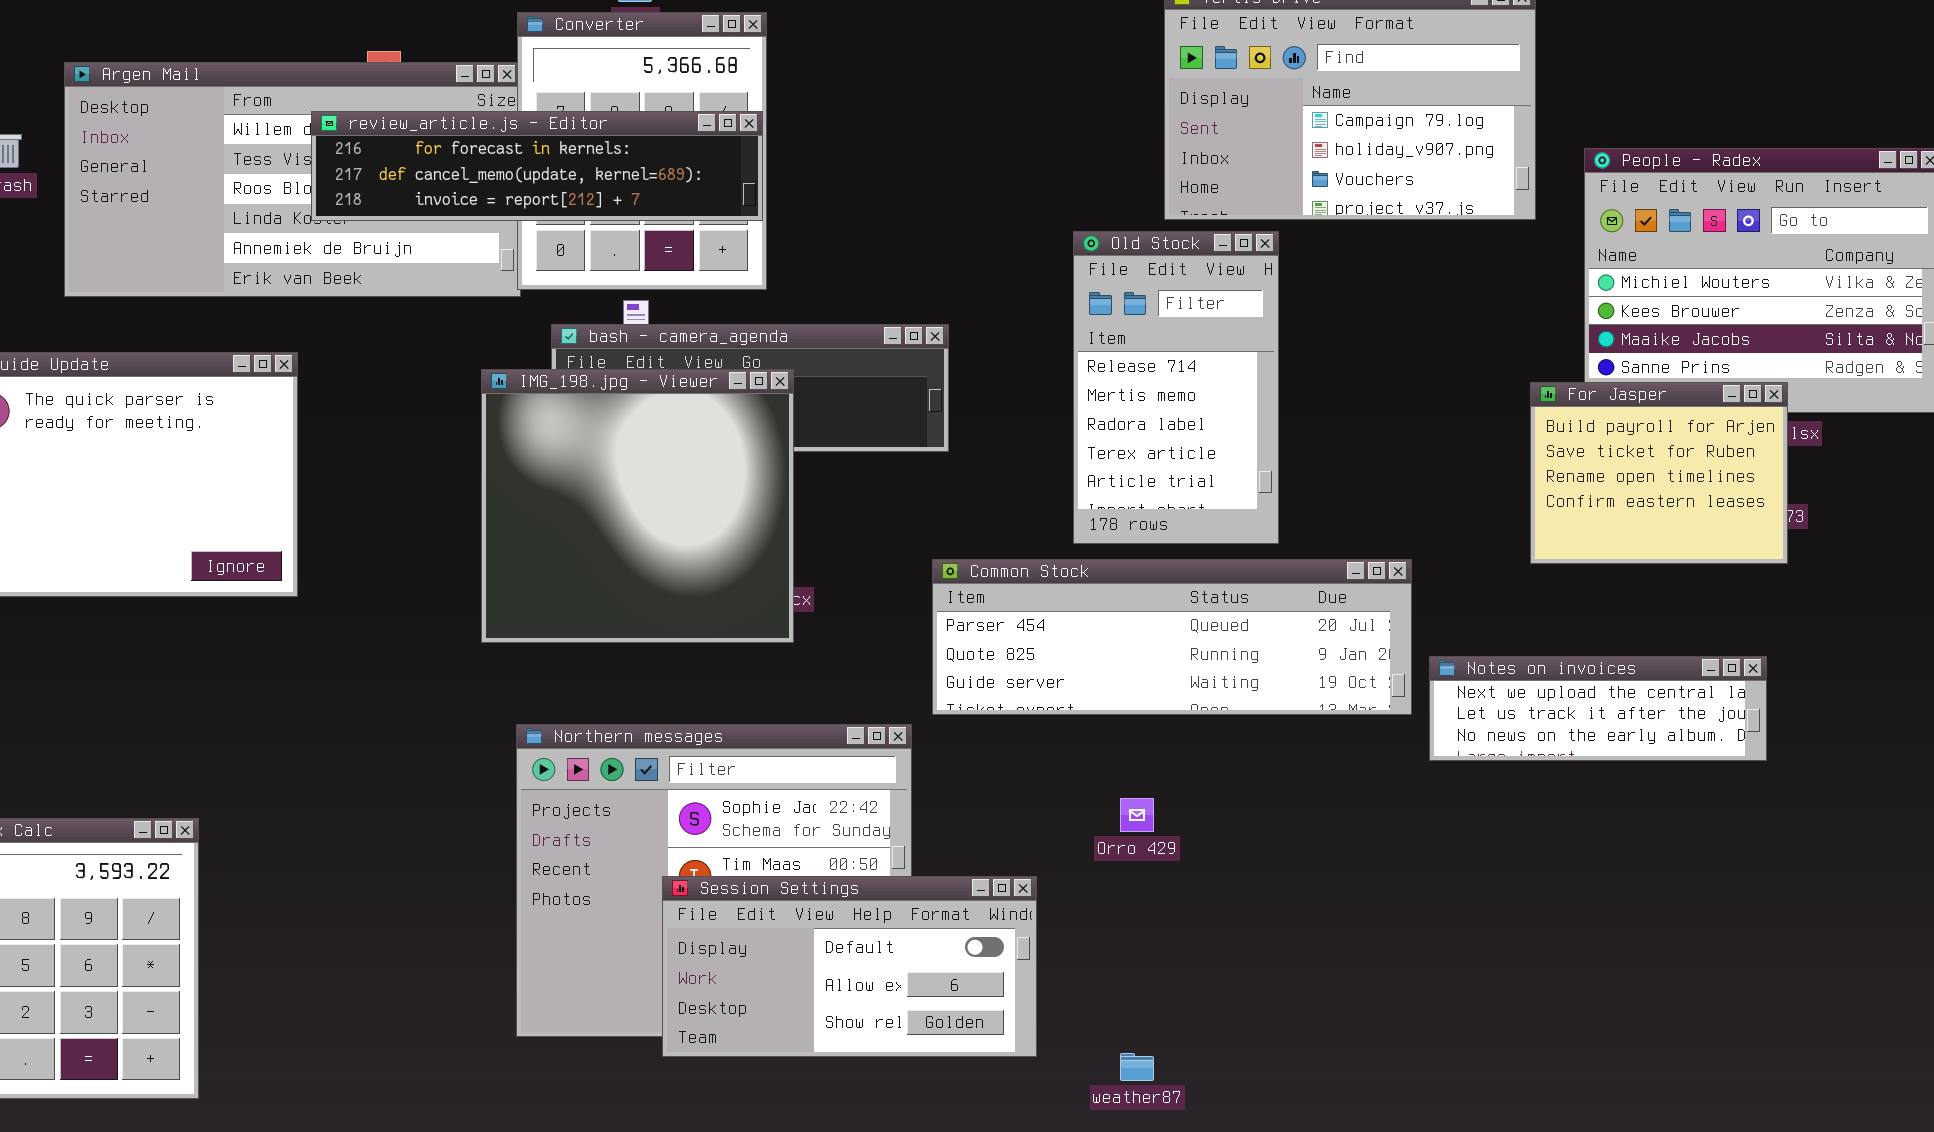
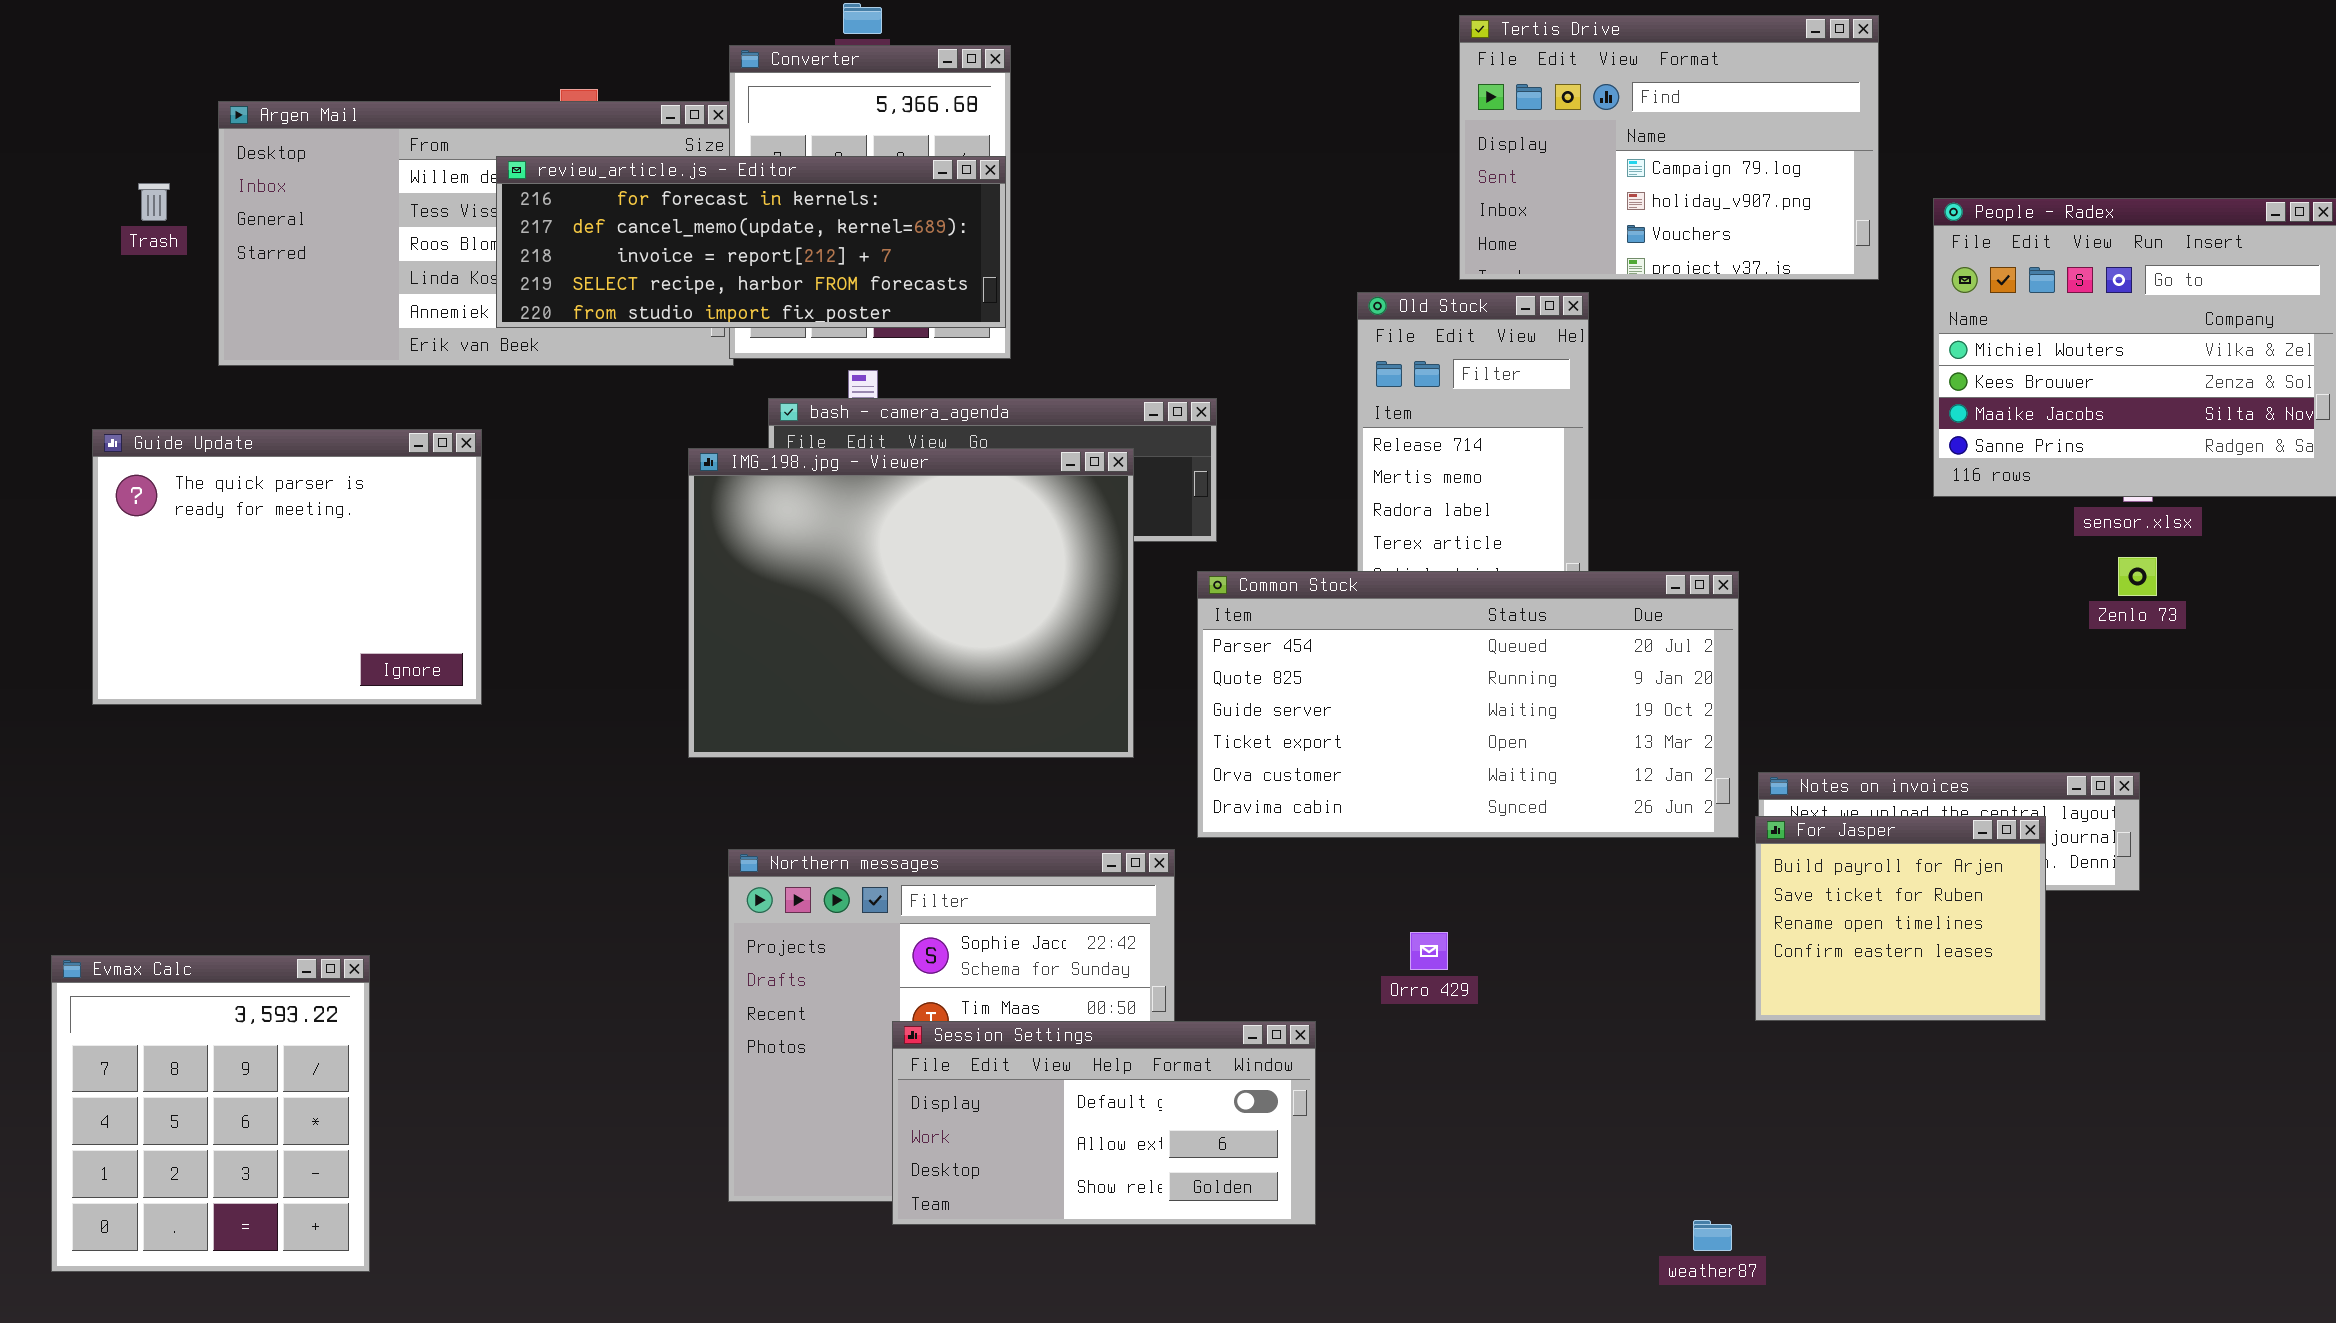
review_article.js - Editor: [311,111,763,221] -> [496,156,1006,328], resized
IMG_198.jpg - Viewer: [481,369,794,643] -> [688,448,1134,758], resized
For Jasper: [1530,382,1788,564] -> [1755,816,2046,1021], moved
Common Stock: [932,559,1412,715] -> [1197,571,1739,838], resized
weather87: [1120,1053,1154,1081] -> [1693,1220,1732,1251], moved

